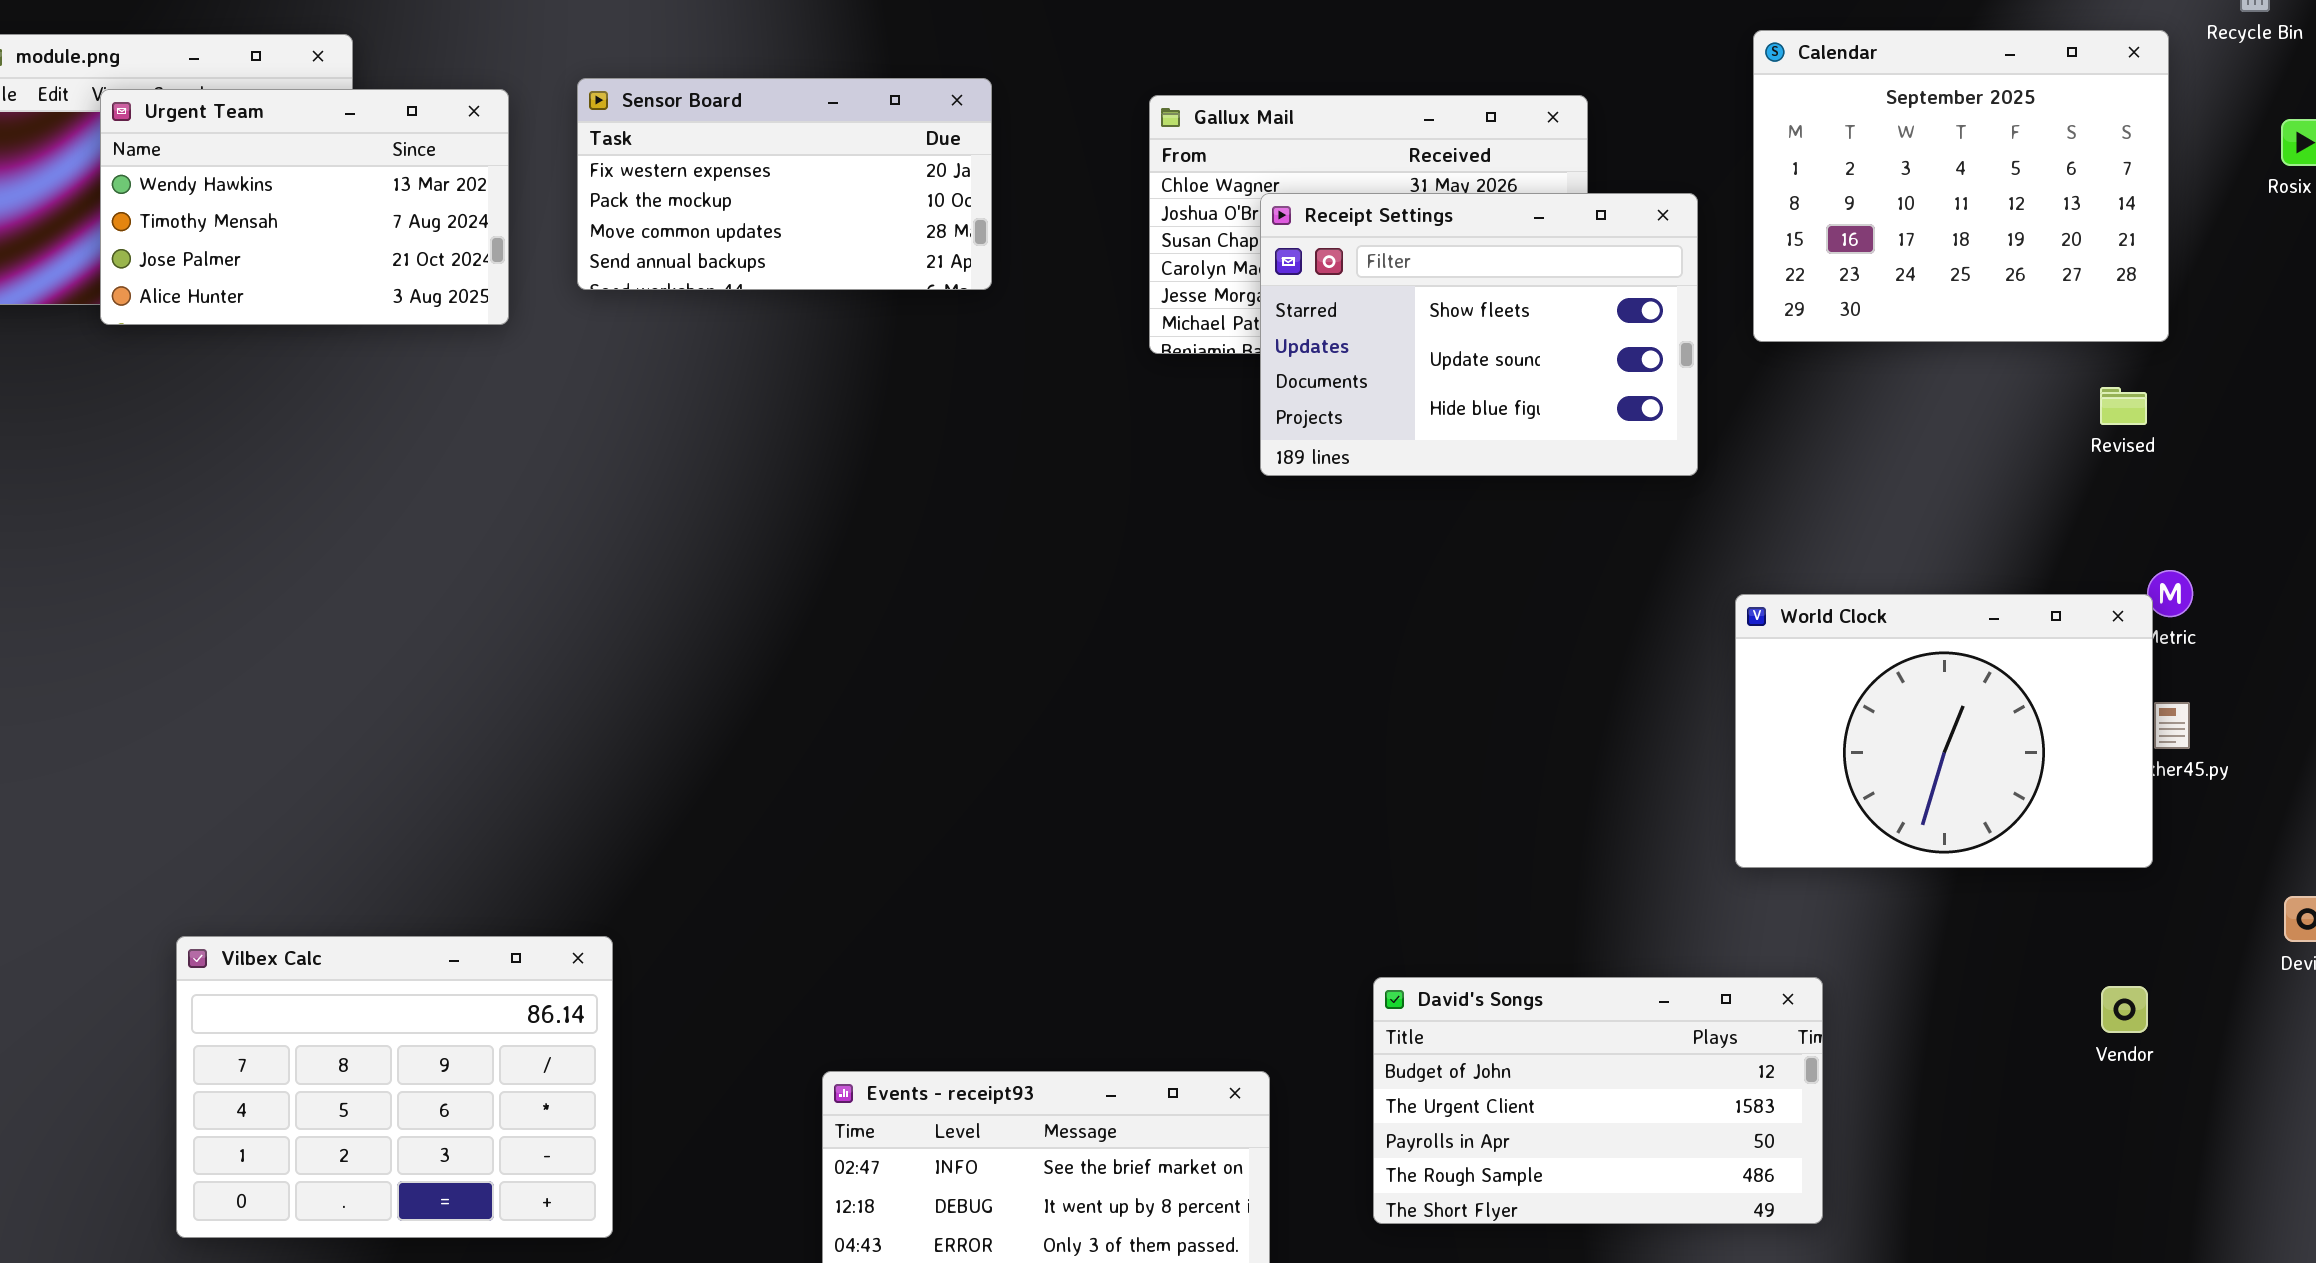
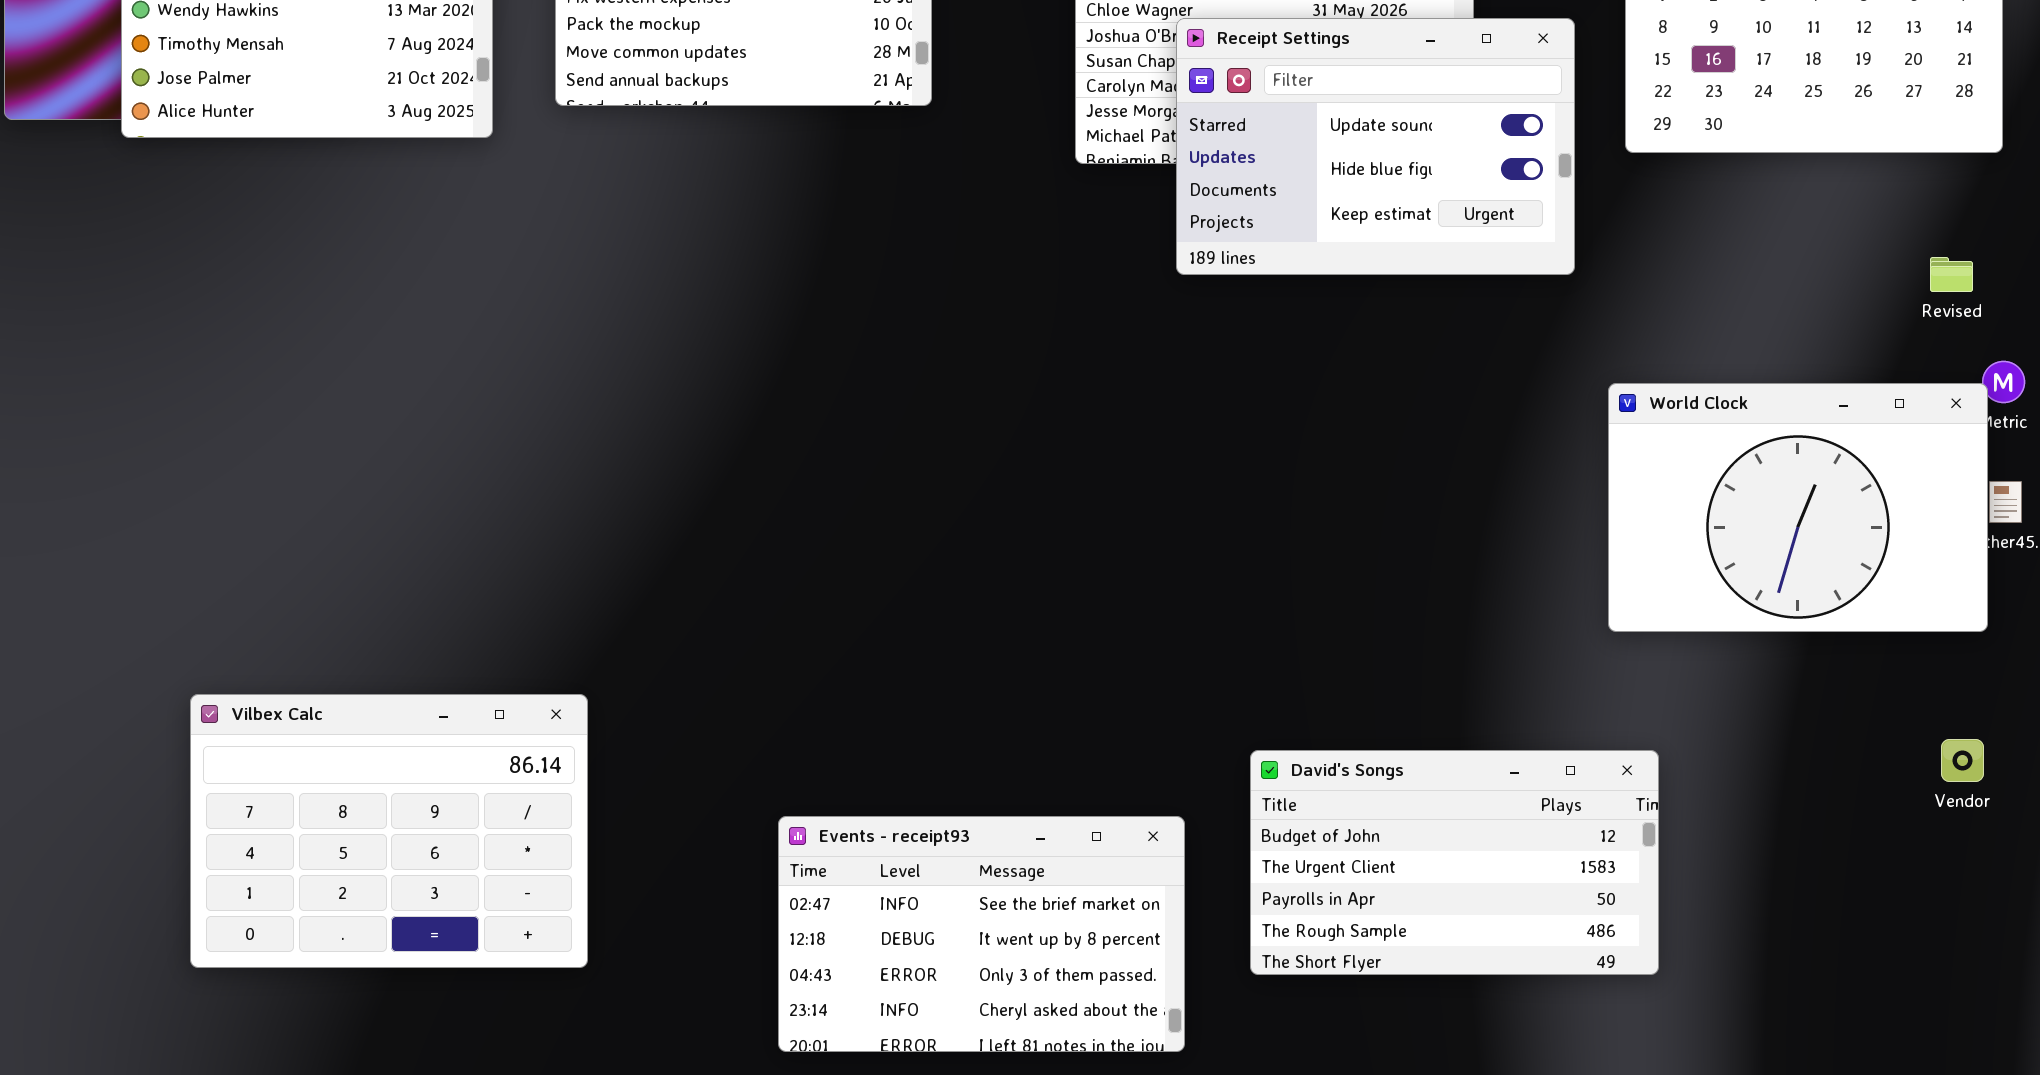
Receipt Settings: [1260,193,1698,476] -> [1176,18,1575,275], scrolled down 1 row
Revised: [2100,387,2147,425] -> [1930,257,1973,292], moved
David's Songs: [1373,977,1823,1224] -> [1250,750,1659,975], moved

